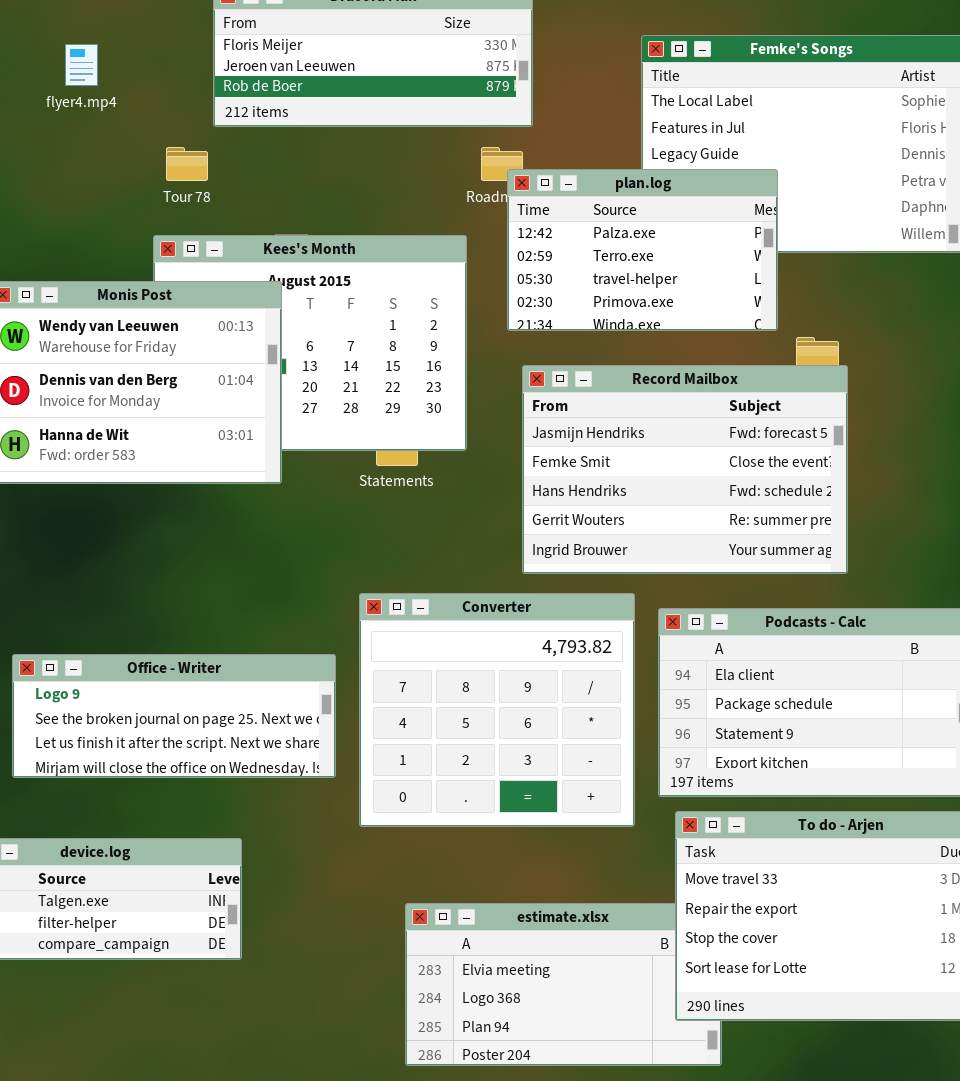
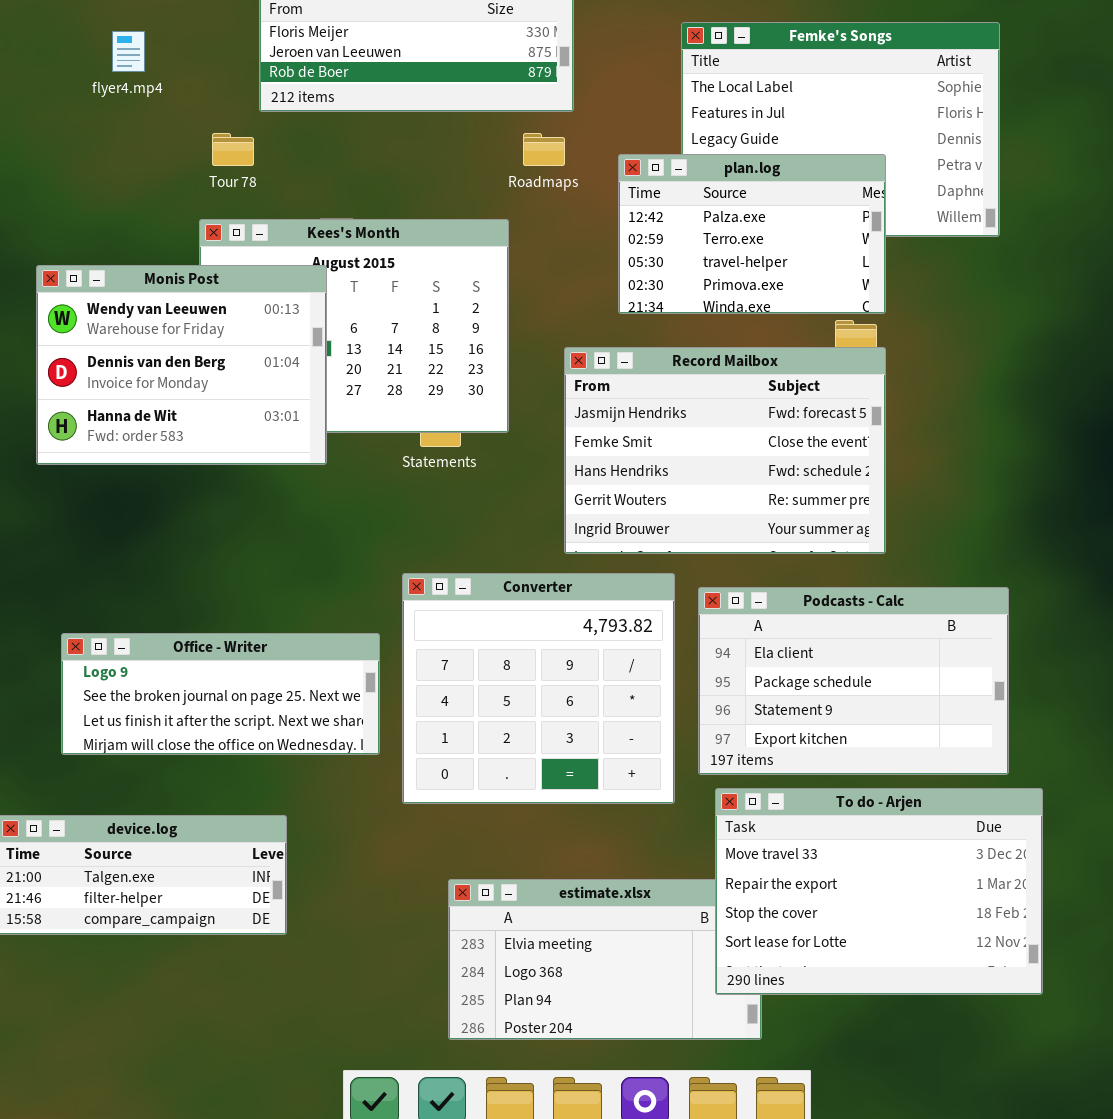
plan.log: [507,169,778,331] -> [618,154,886,314], moved

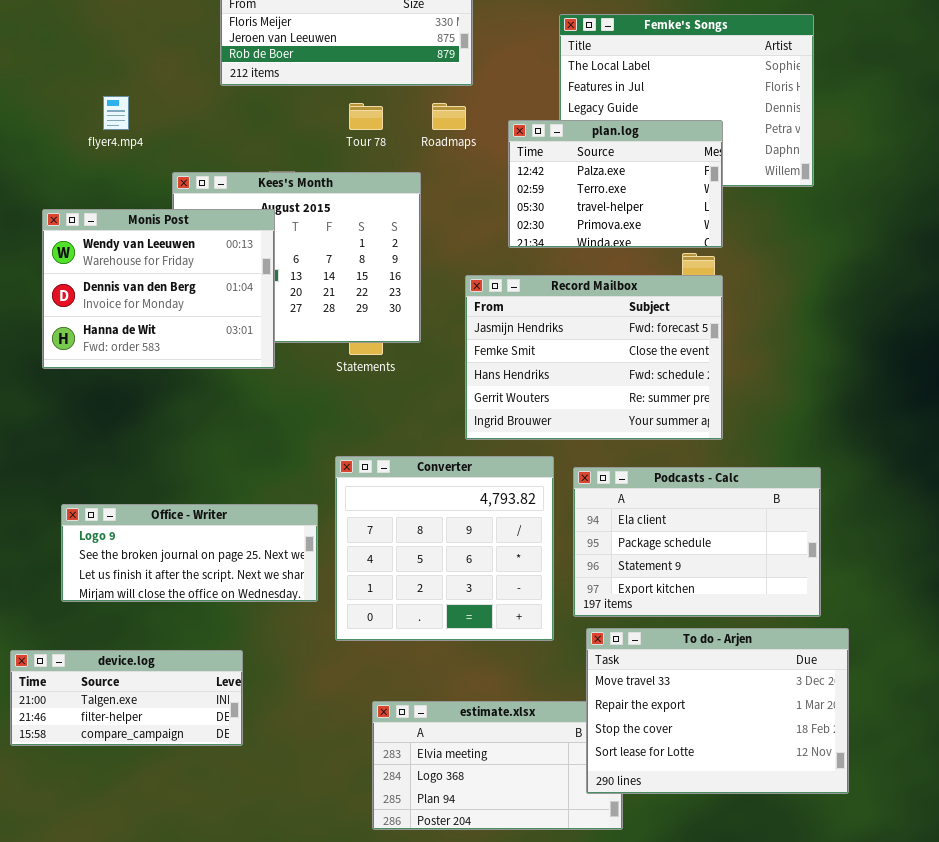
flyer4.mp4: [112,31,145,72] -> [103,96,129,130], moved
Tour 78: [212,133,254,166] -> [349,103,383,130], moved

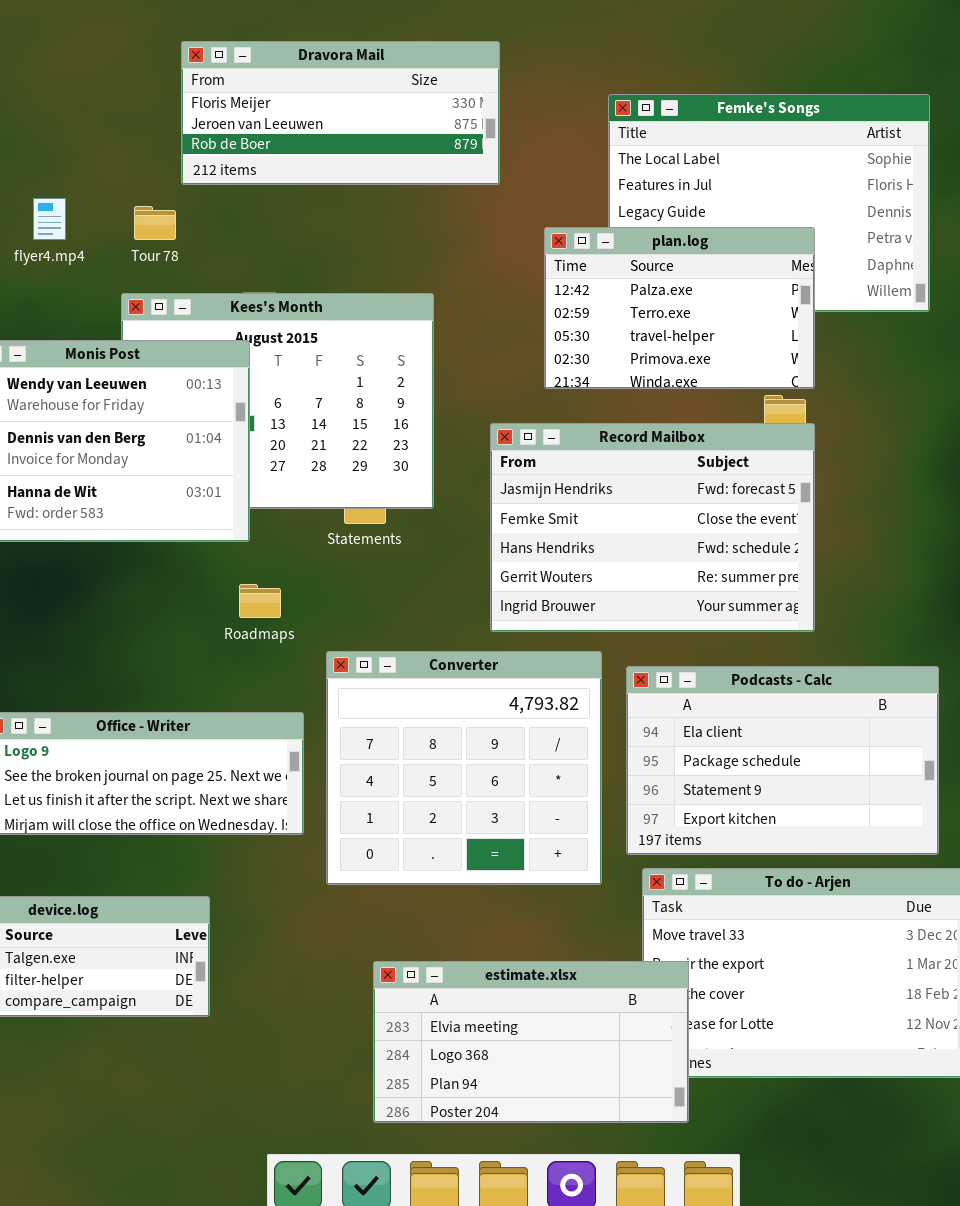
Tour 78: [349,103,383,130] -> [134,206,176,240], moved
Roadmaps: [432,103,466,130] -> [239,584,281,618], moved
estimate.xlsx: [372,701,623,830] -> [373,961,689,1123], raised

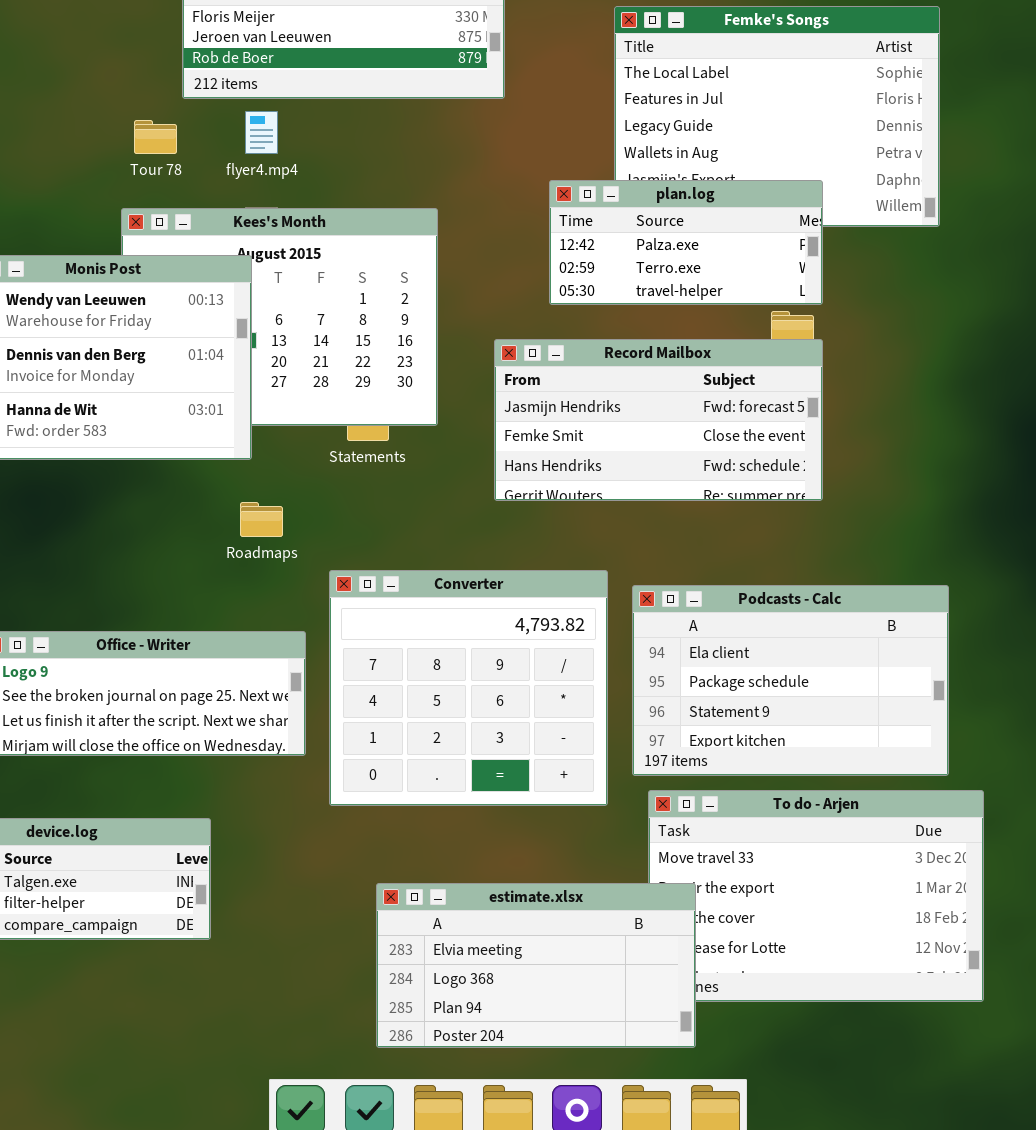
flyer4.mp4: [33,198,66,240] -> [245,111,278,154], moved
plan.log: [544,227,815,389] -> [549,180,823,305], resized
Record Mailbox: [490,423,815,632] -> [494,339,823,501], resized

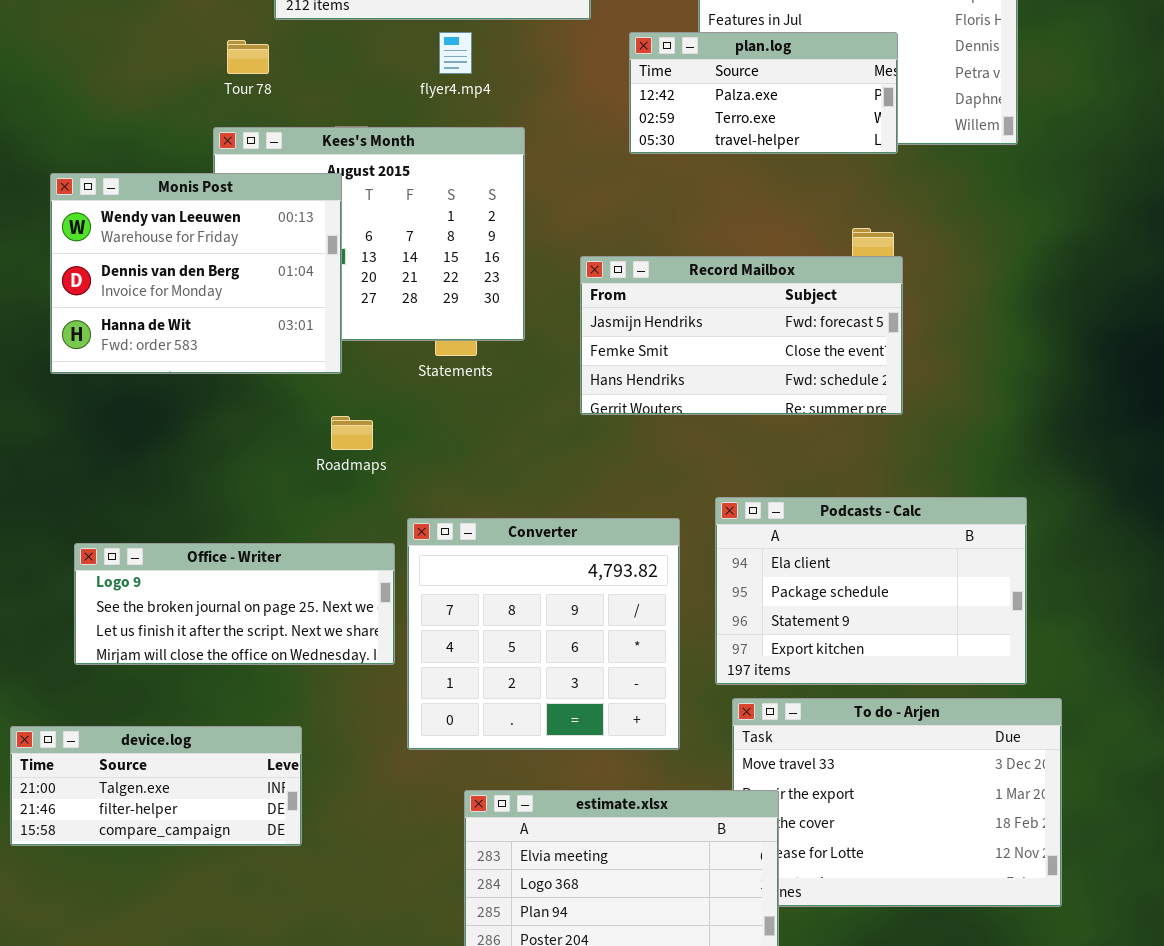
flyer4.mp4: [245,111,278,154] -> [439,32,472,74], moved
plan.log: [549,180,823,305] -> [629,32,898,154], moved
Converter: [329,570,608,806] -> [407,518,680,750], moved

